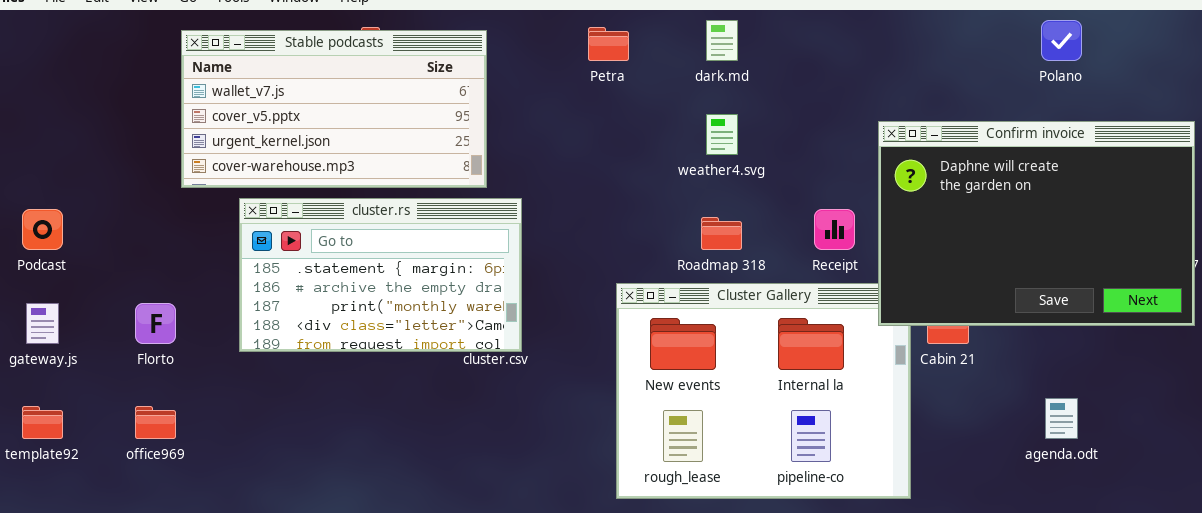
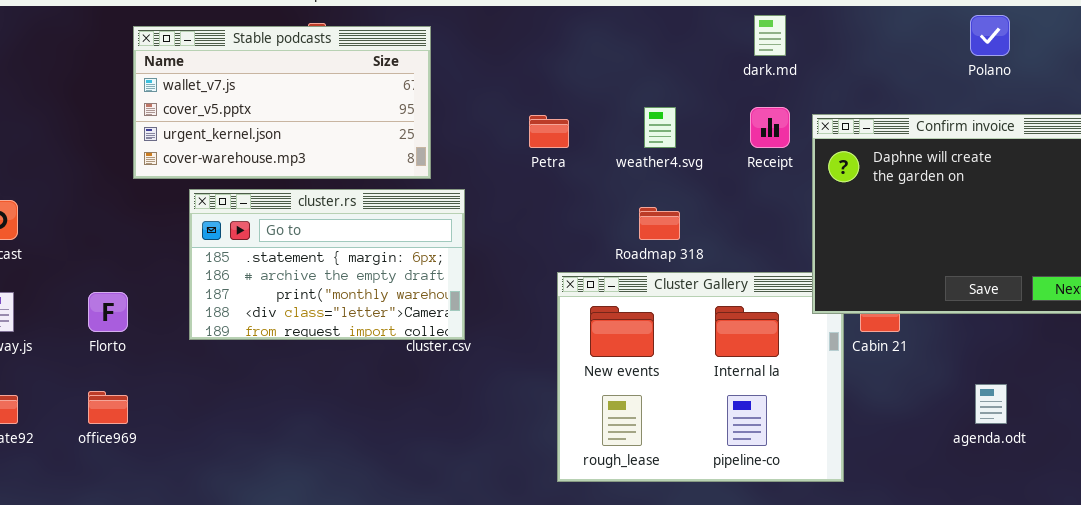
dark.md: [706,20,738,61] -> [754,15,786,56], moved
Petra: [588,27,629,61] -> [529,115,569,148], moved
Receipt: [814,209,855,250] -> [750,107,790,148], moved

